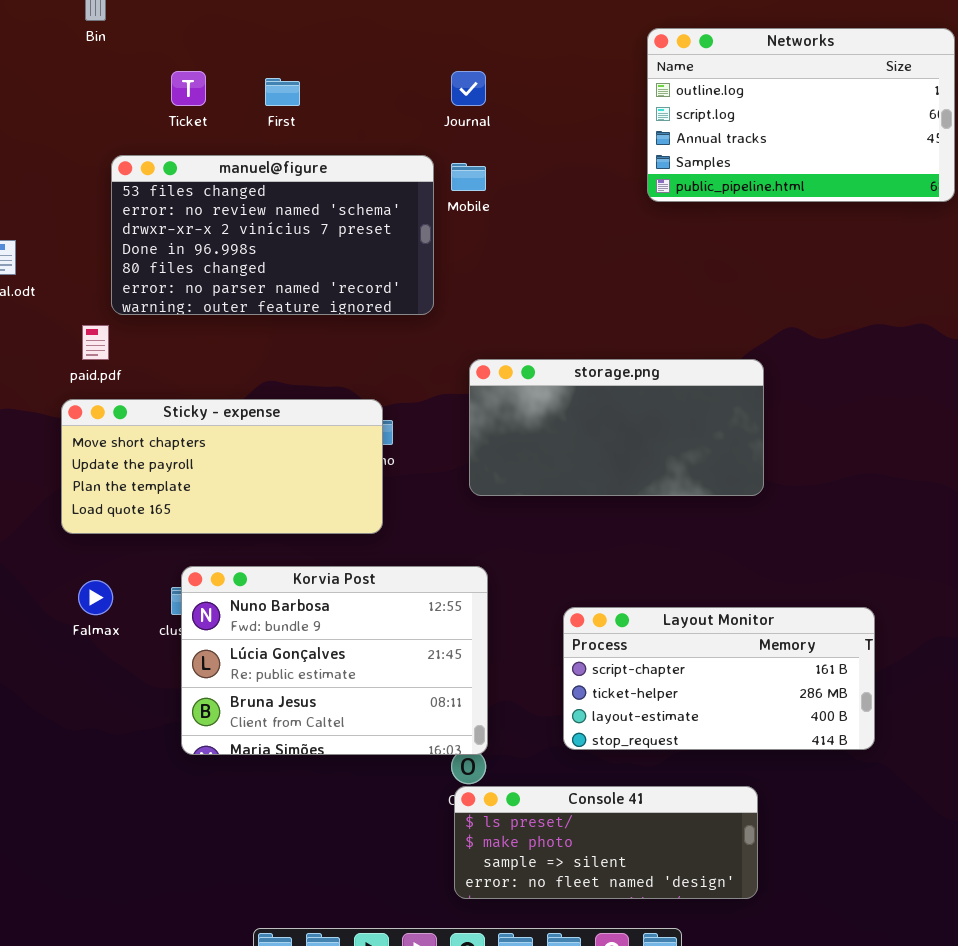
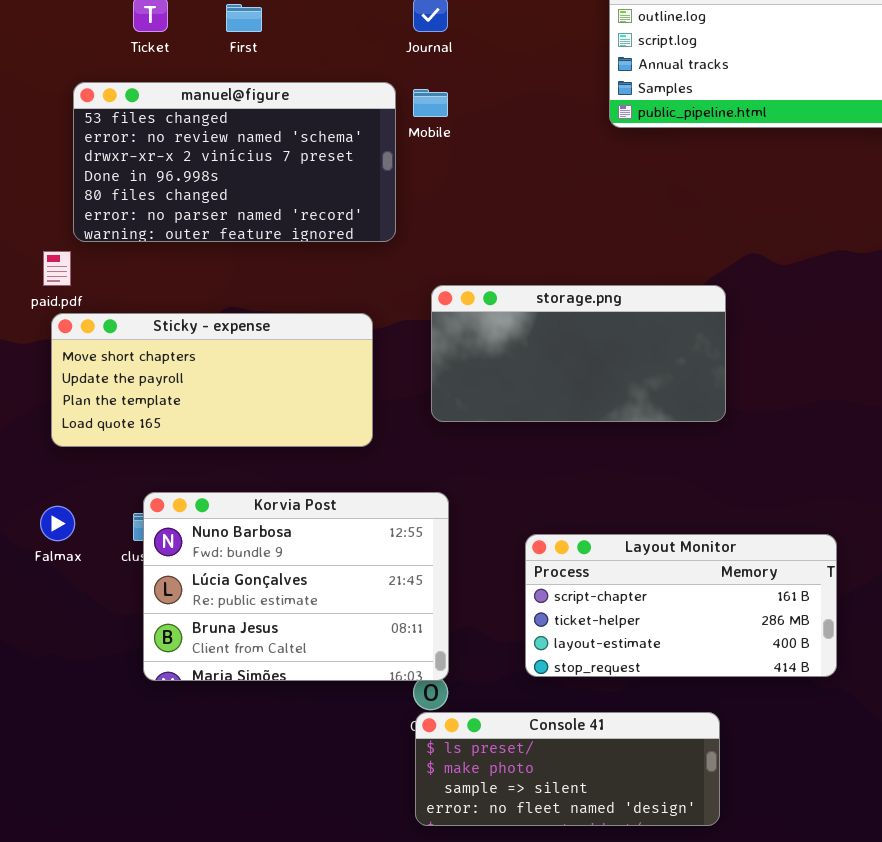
Sticky - expense: [61,399,383,534] -> [51,313,373,447], moved

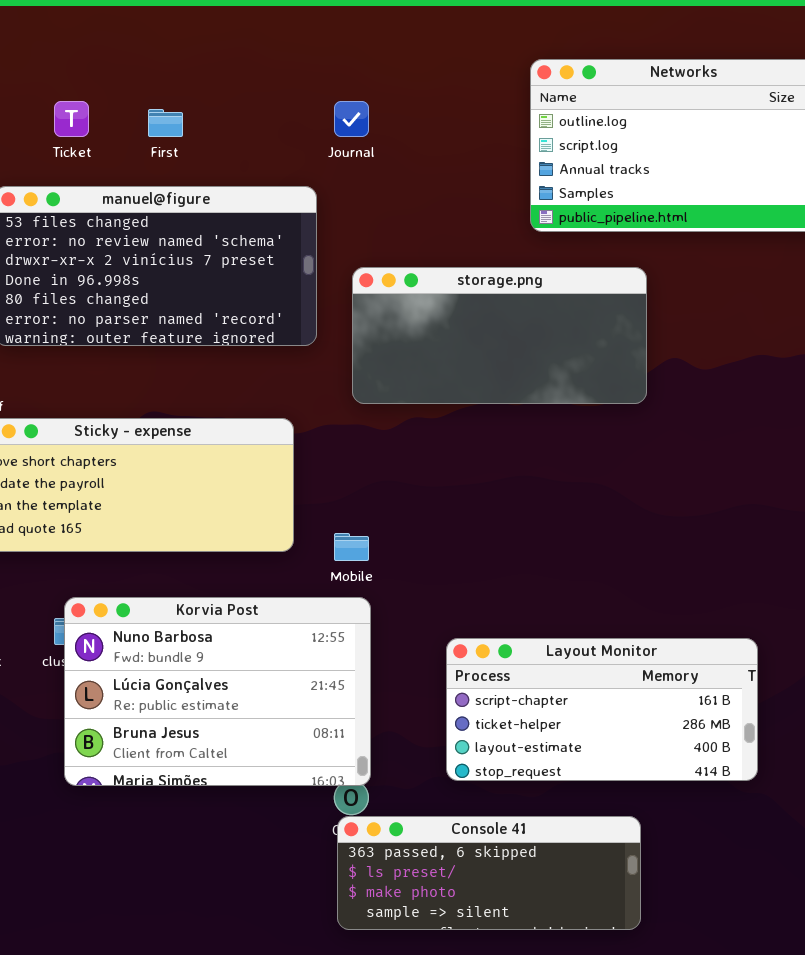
Mobile: [413,89,448,117] -> [334,533,369,561], moved
storage.png: [431,285,726,422] -> [352,267,647,404], moved
Console 41: [415,712,720,826] -> [337,816,641,930], scrolled up 1 row

